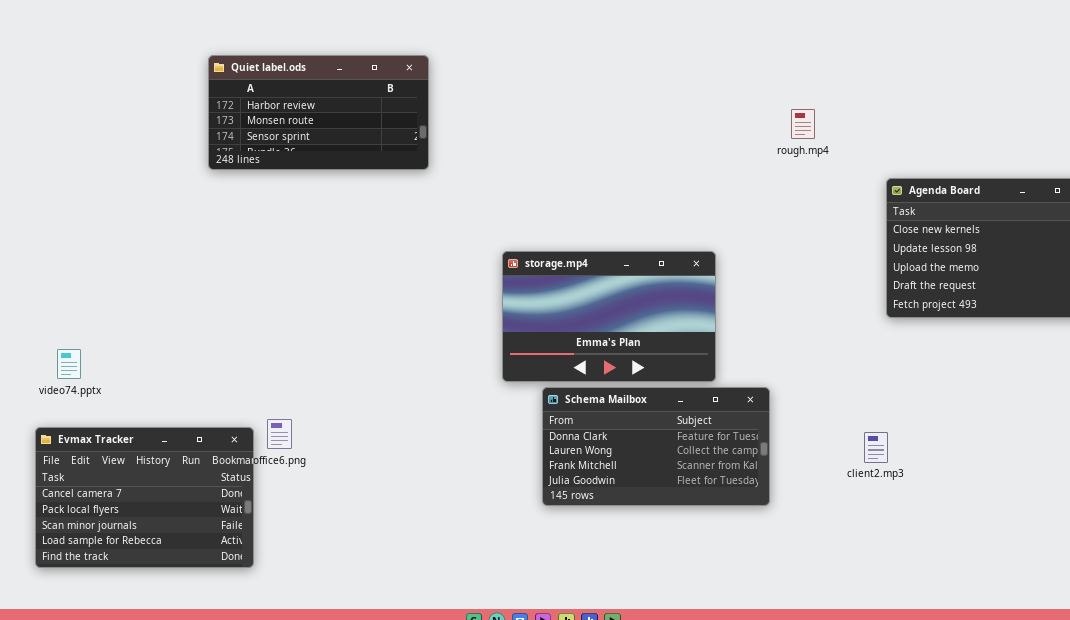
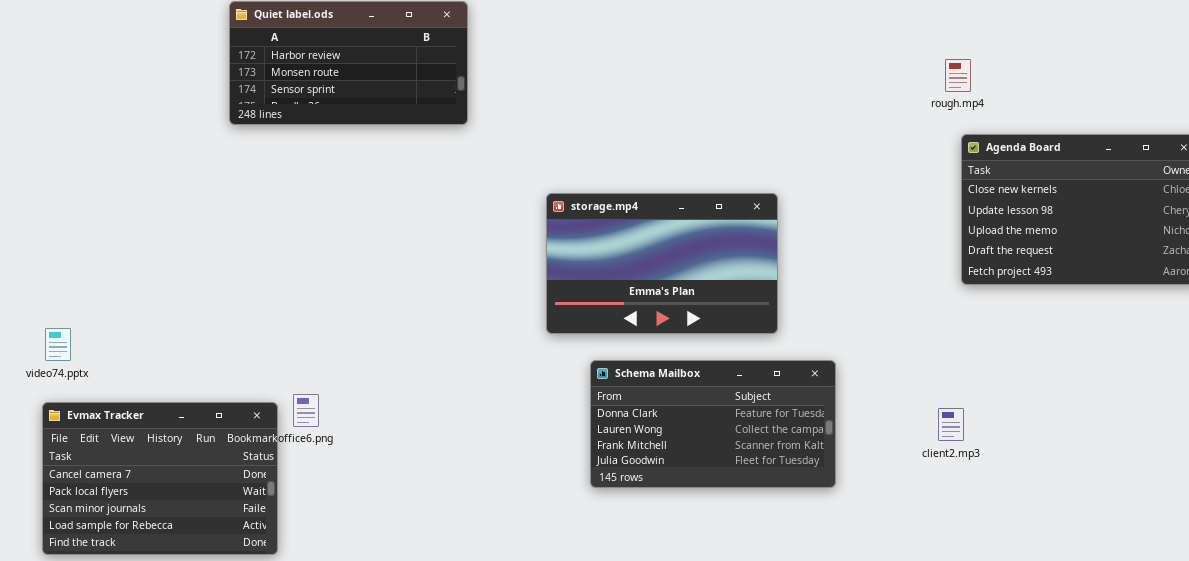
rough.mp4: [791,109,815,139] -> [945,59,971,92], moved
storage.mp4: [502,251,716,382] -> [546,193,778,334], moved
video74.pptx: [57,349,81,379] -> [45,328,71,361], moved

